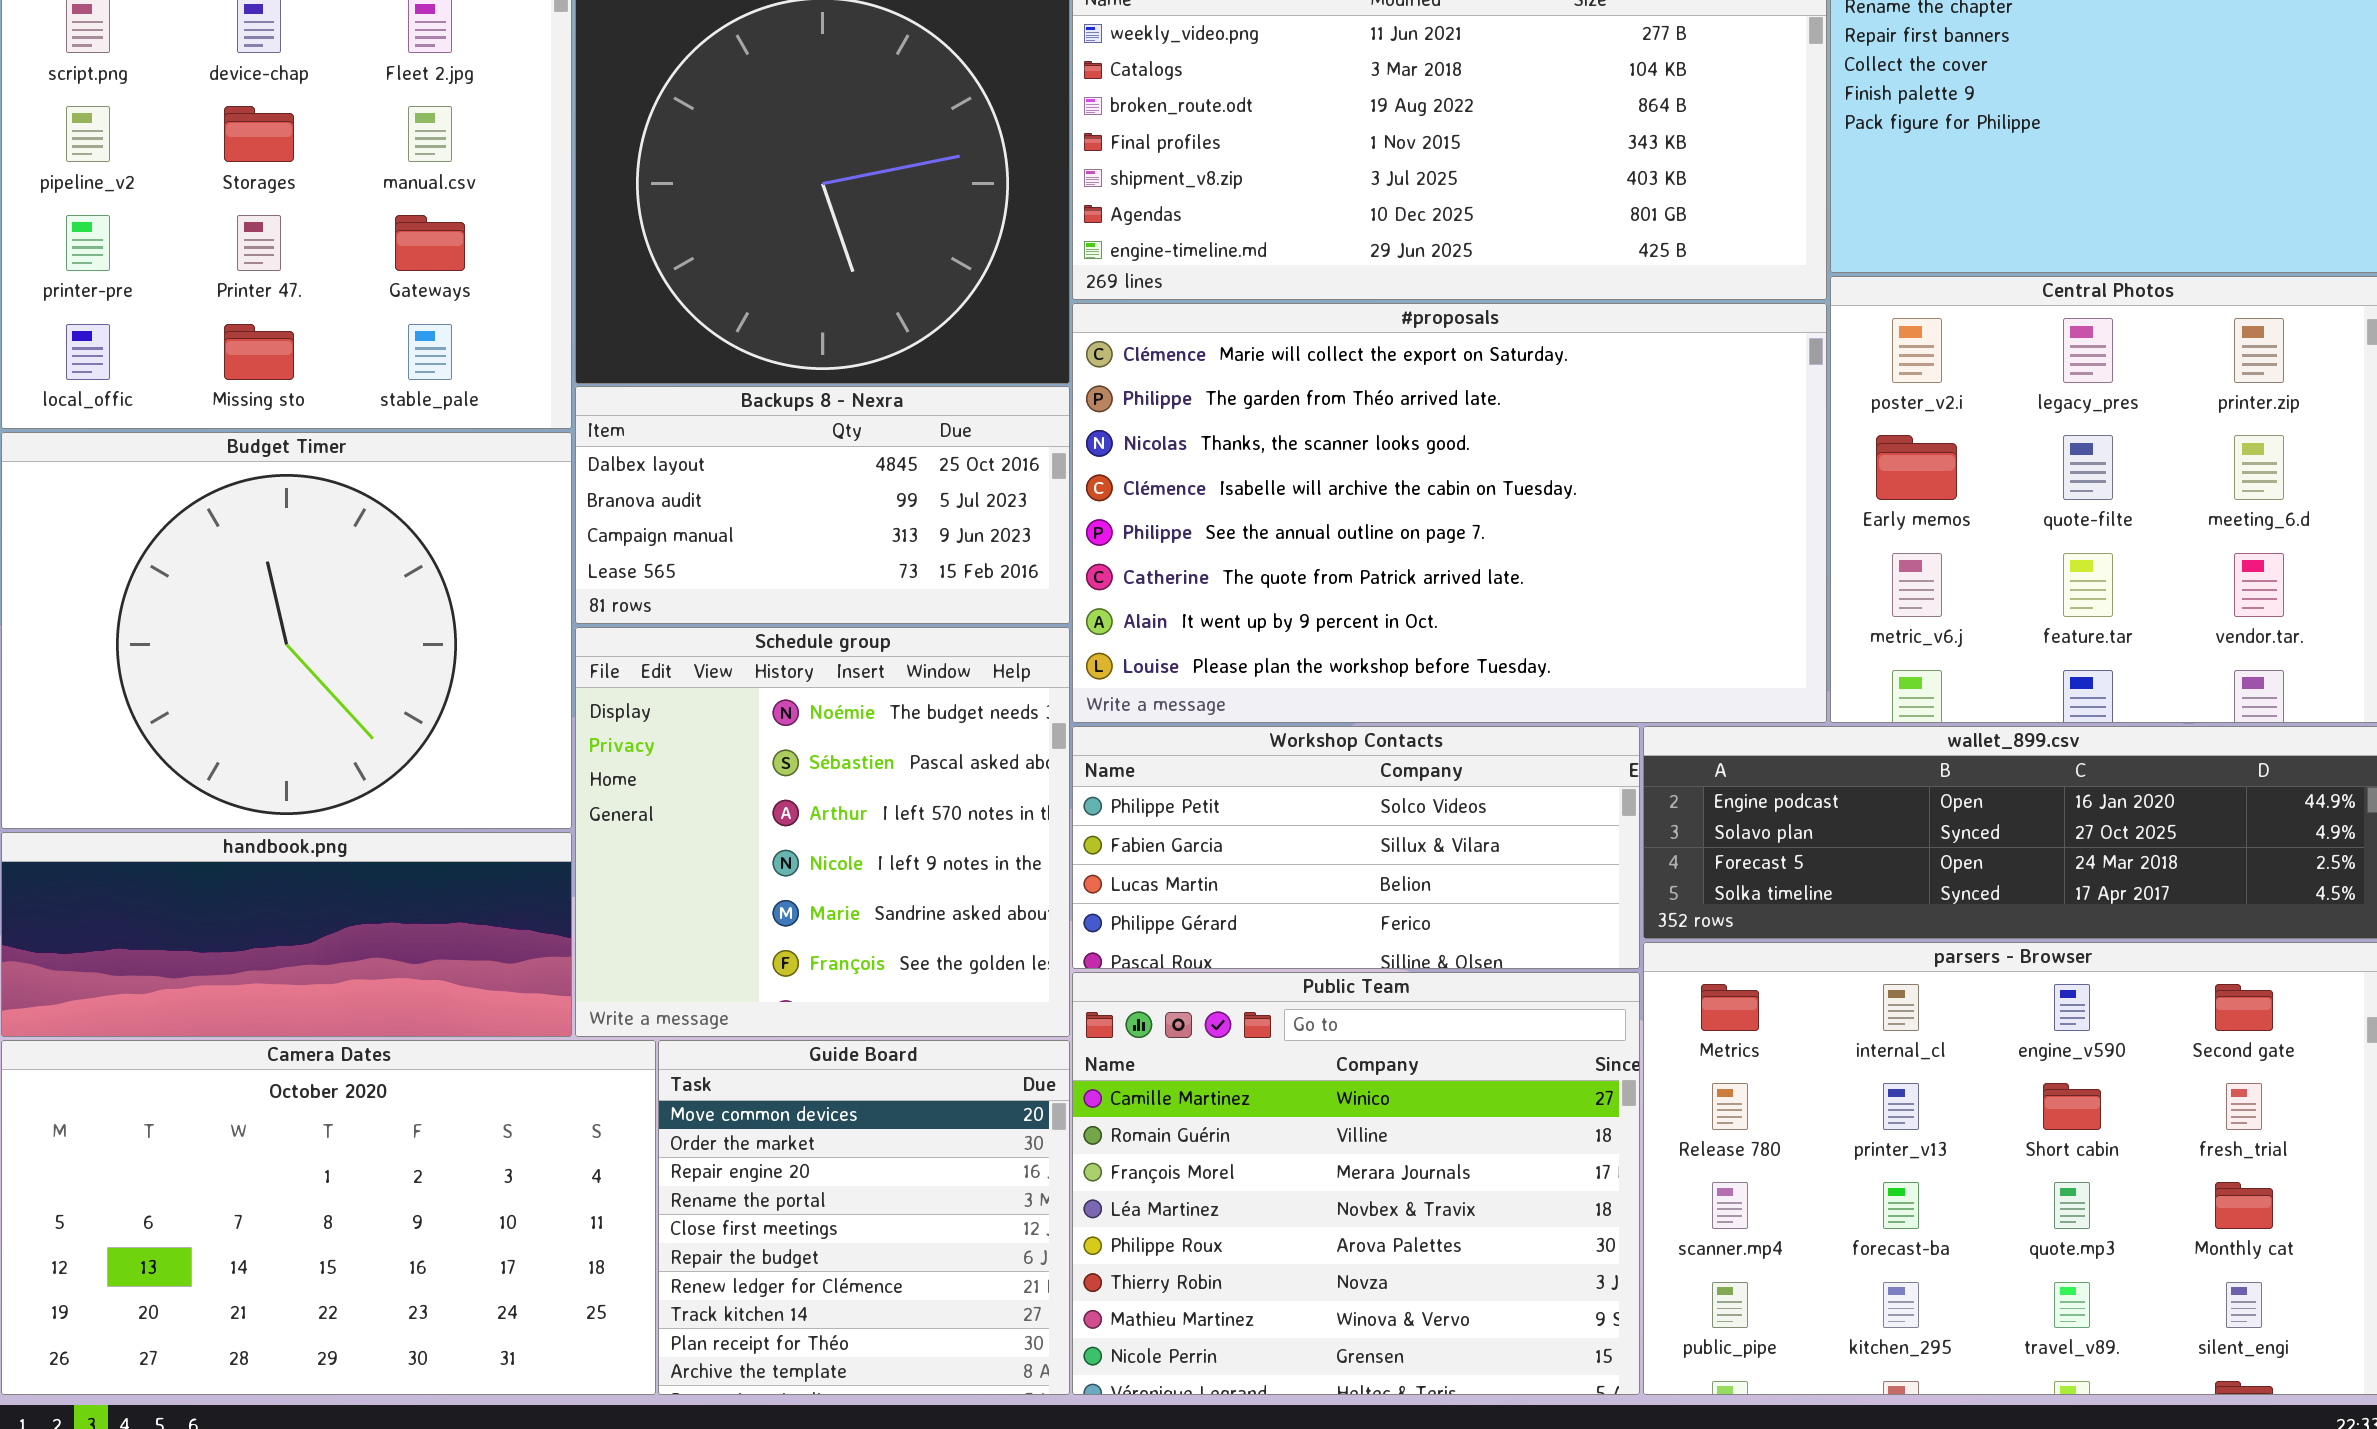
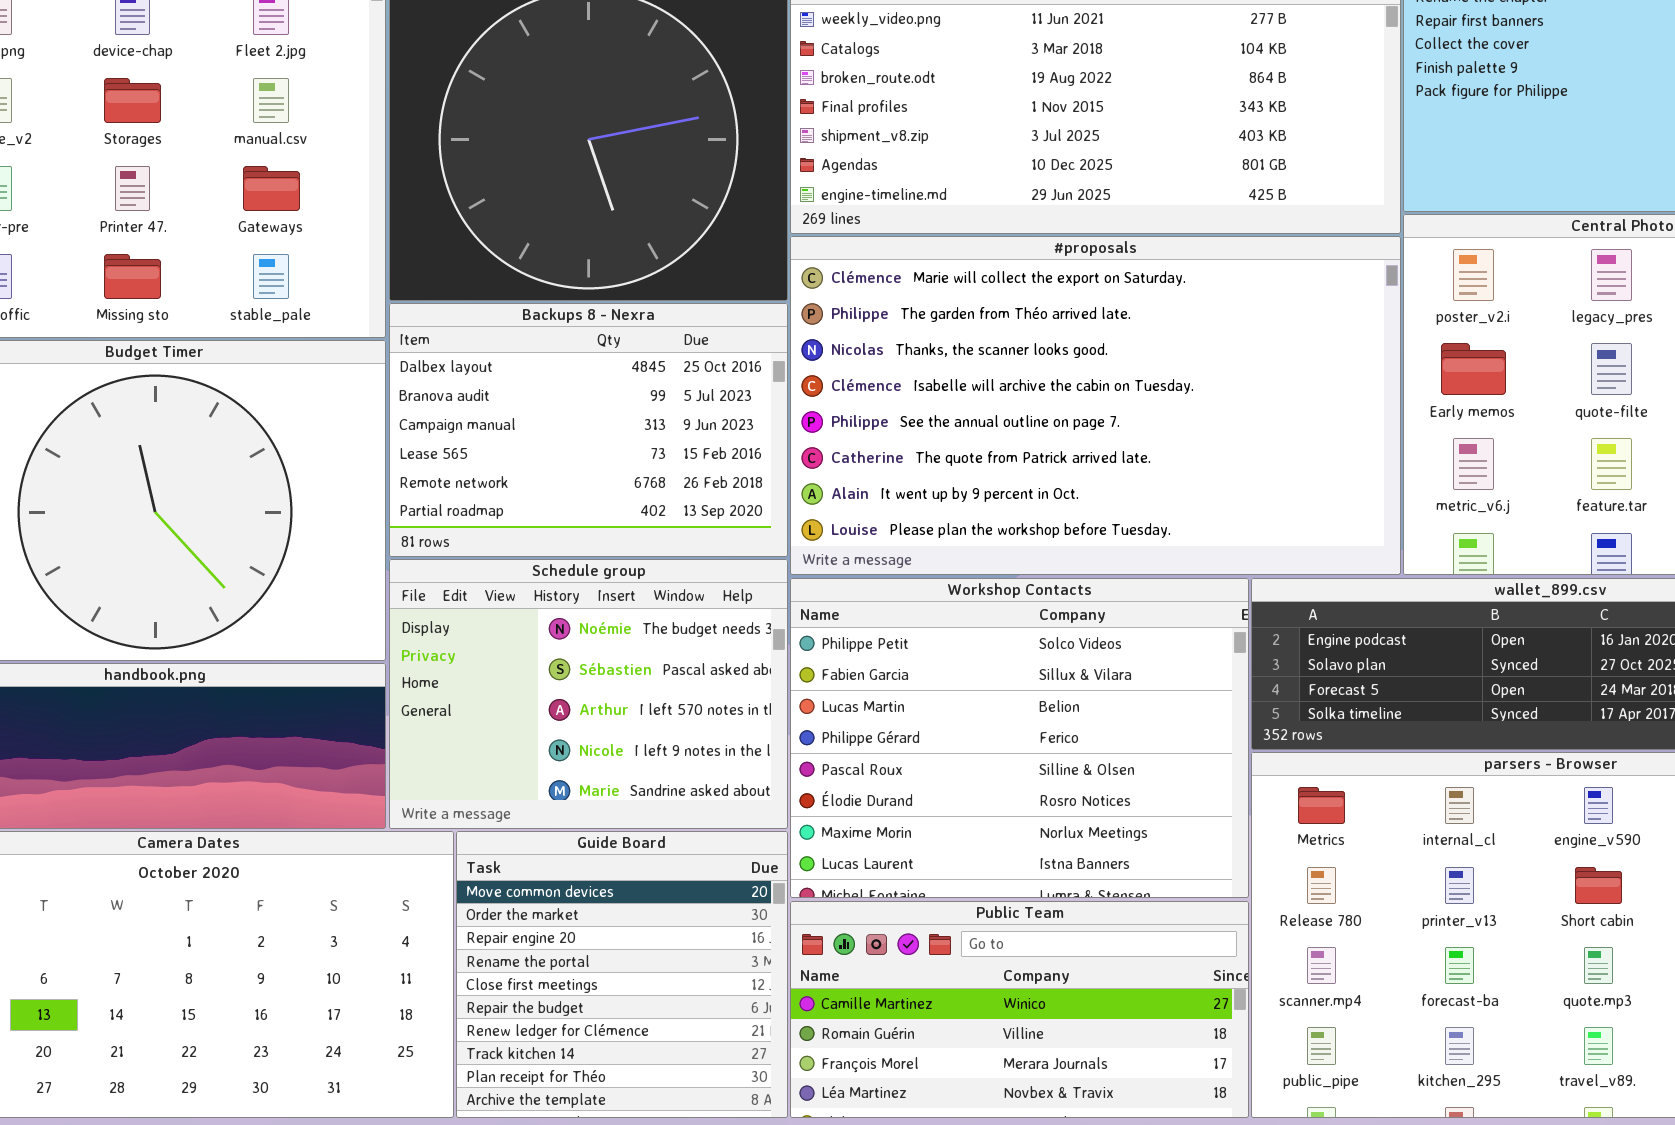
Backups 8 - Nexra: [575,386,1070,624] -> [389,303,788,557], resized
Schedule group: [575,627,1070,1037] -> [389,559,788,829], resized
Workshop Contacts: [1072,726,1640,969] -> [790,578,1249,898], resized
Public Team: [1072,972,1640,1395] -> [790,901,1249,1118], resized

